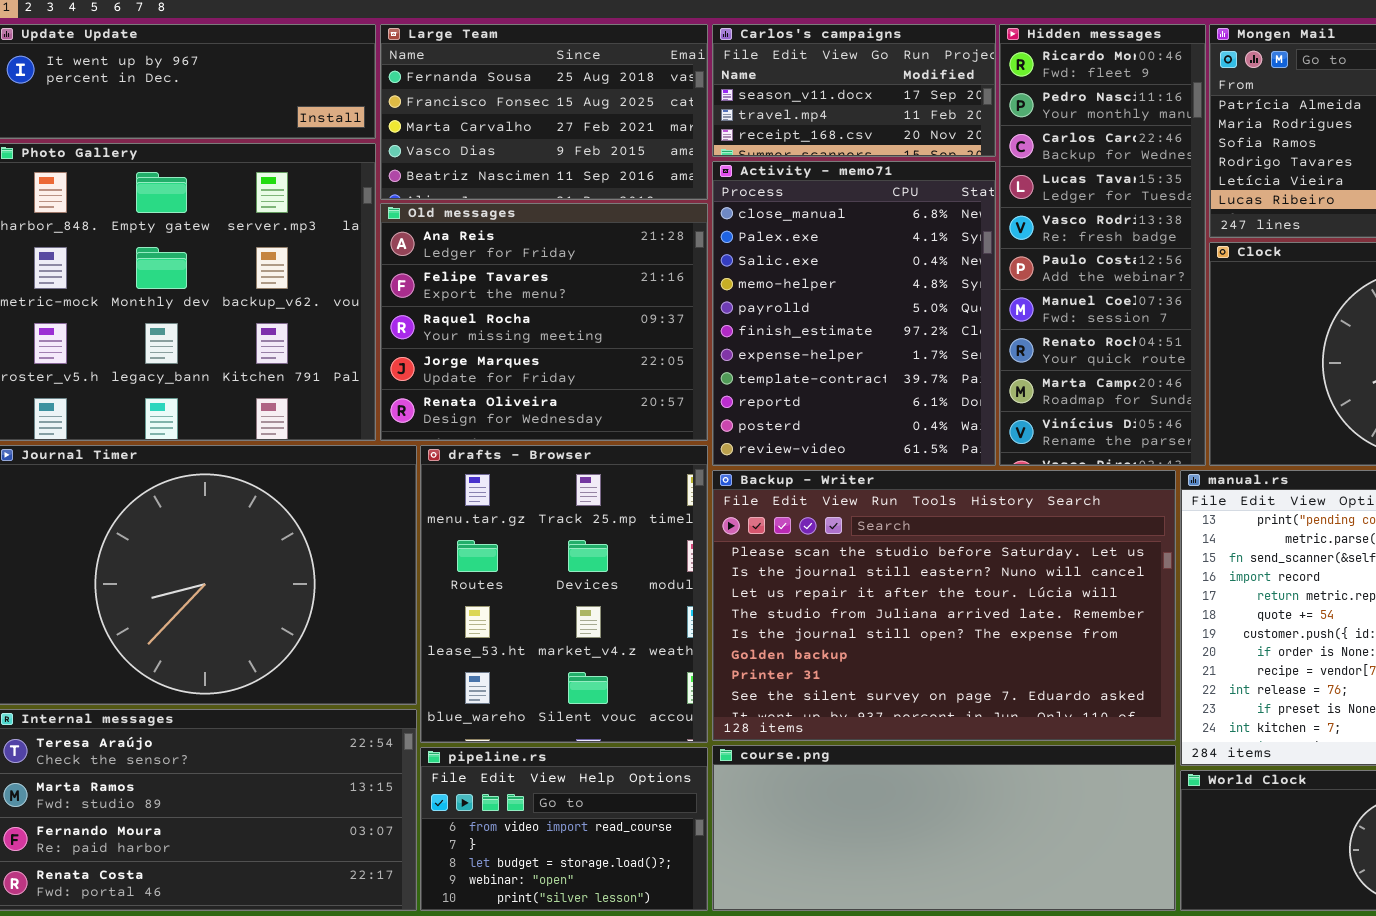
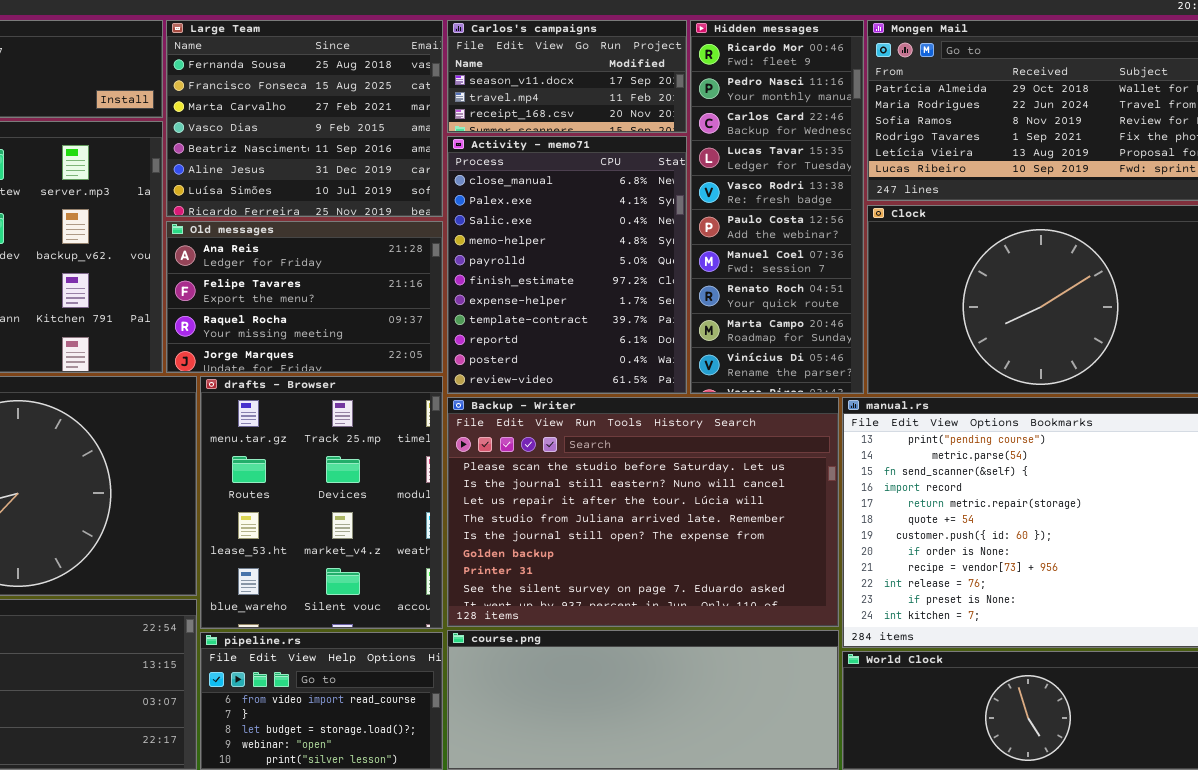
Large Team: [380,24,708,200] -> [166,20,443,217], resized
Old messages: [380,203,708,441] -> [166,221,443,373], resized

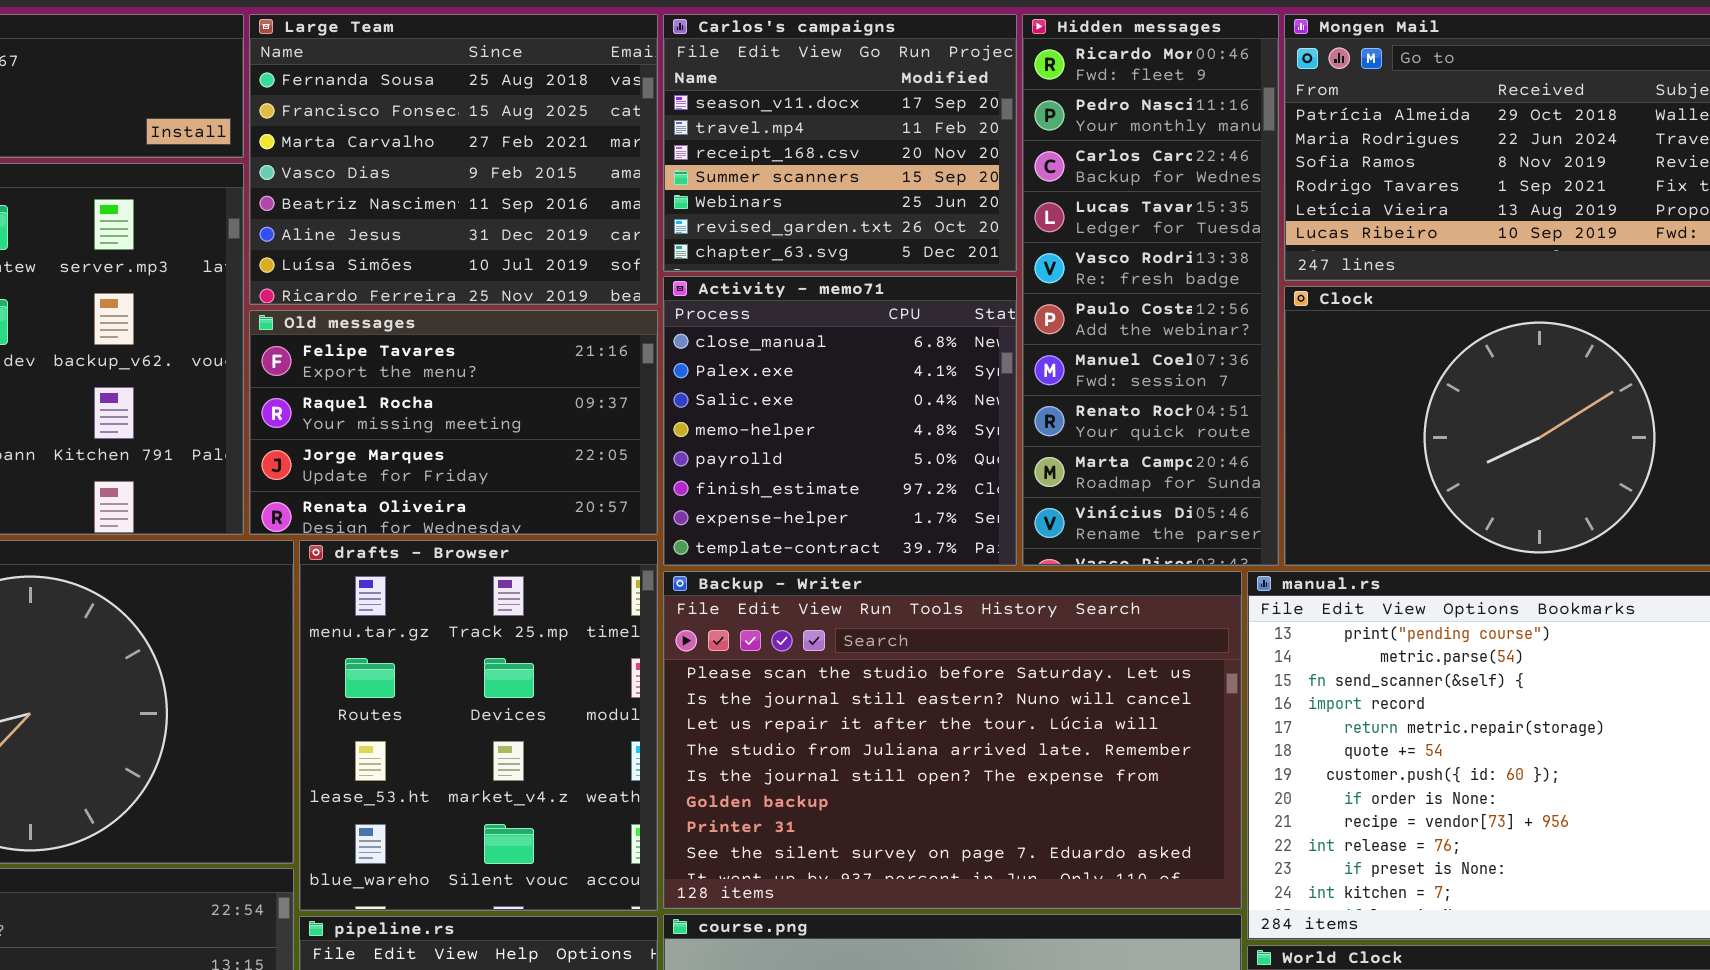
Carlos's campaigns: [447,20,687,133] -> [663,14,1017,272], resized
Activity - memo71: [447,136,687,394] -> [663,276,1017,566], resized
Old messages: [166,221,443,373] -> [249,310,658,535], scrolled down 1 row

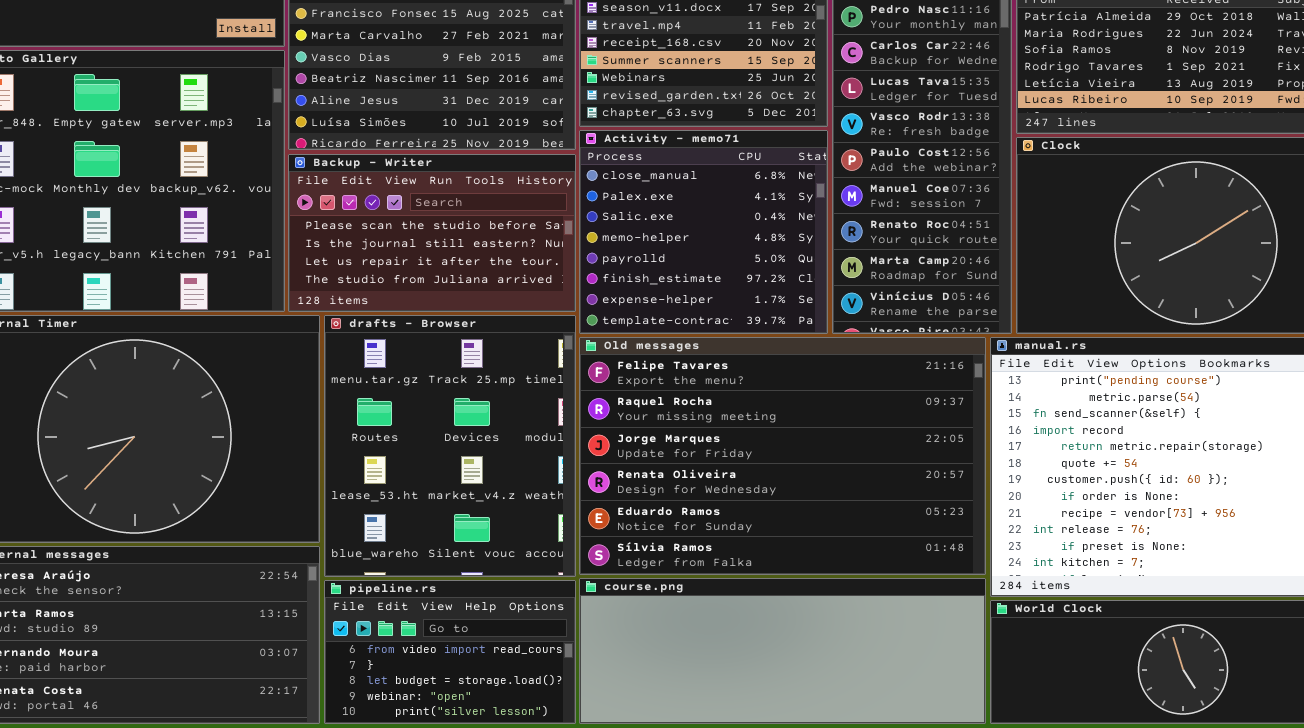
Old messages: [249,310,658,535] -> [579,337,986,575], moved, resized
Backup - Writer: [663,571,1242,909] -> [288,154,576,312], moved, resized

